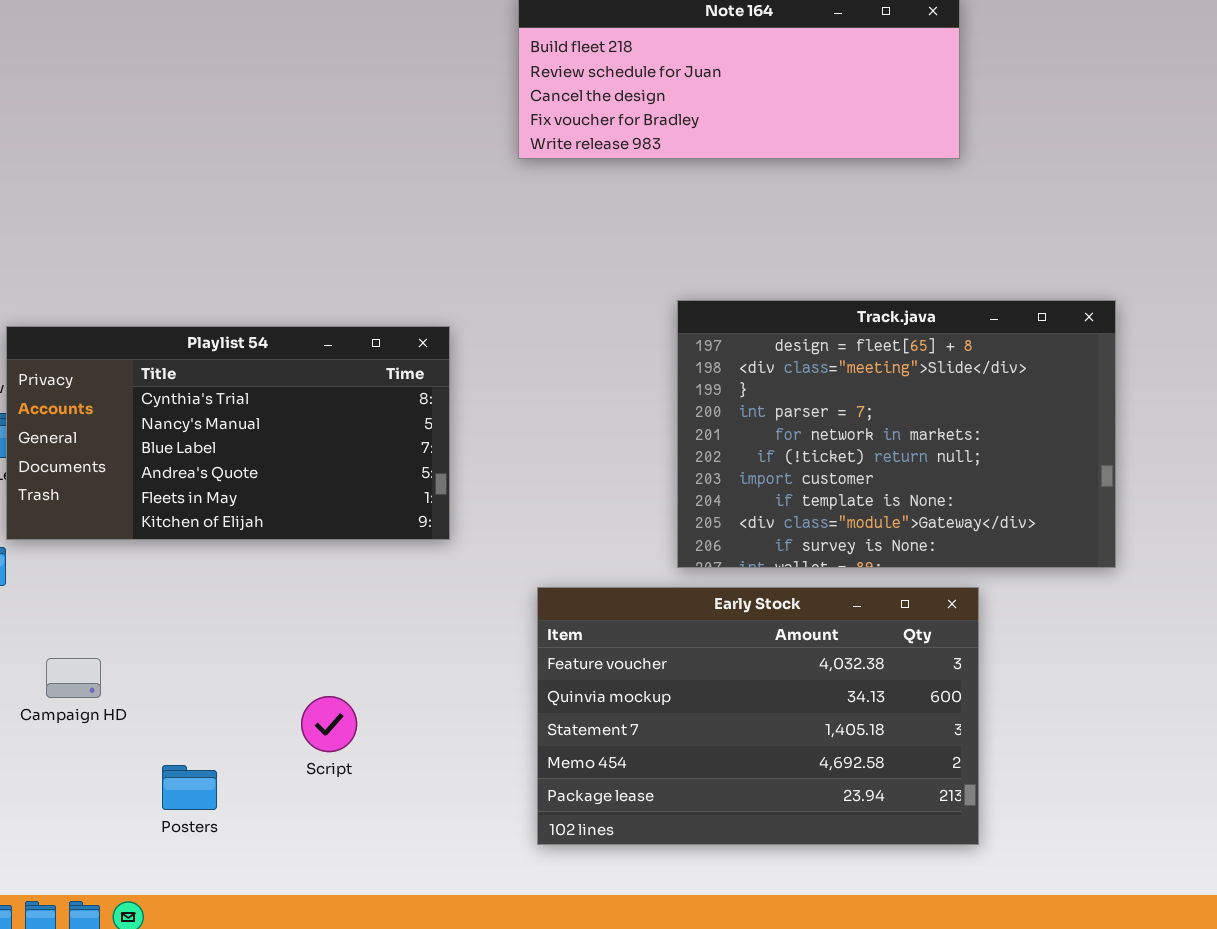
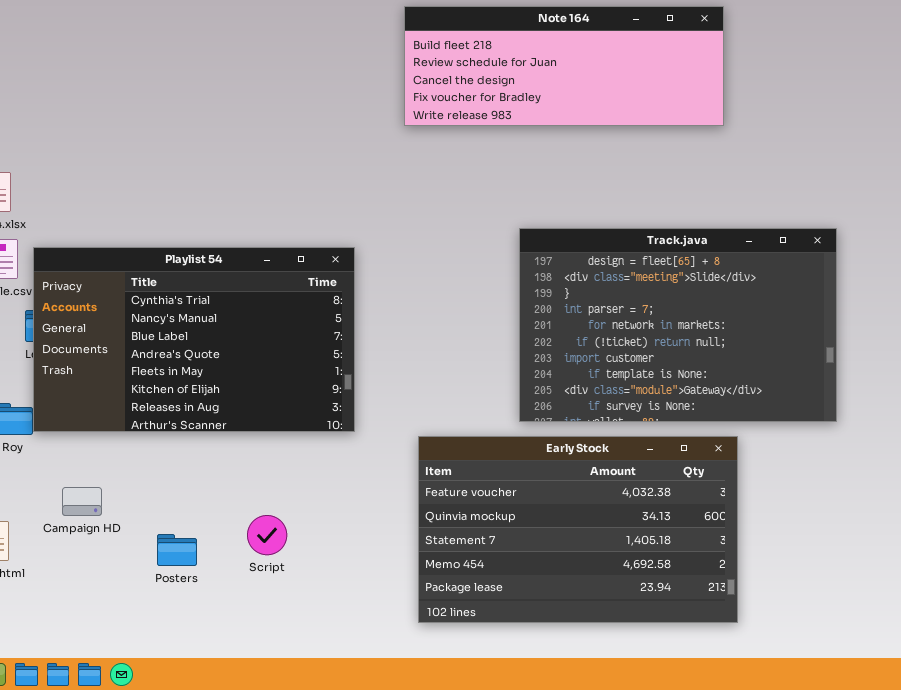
Playlist 54: [6,326,450,540] -> [33,247,355,432], resized
Posters: [162,765,217,810] -> [157,534,197,566], moved

